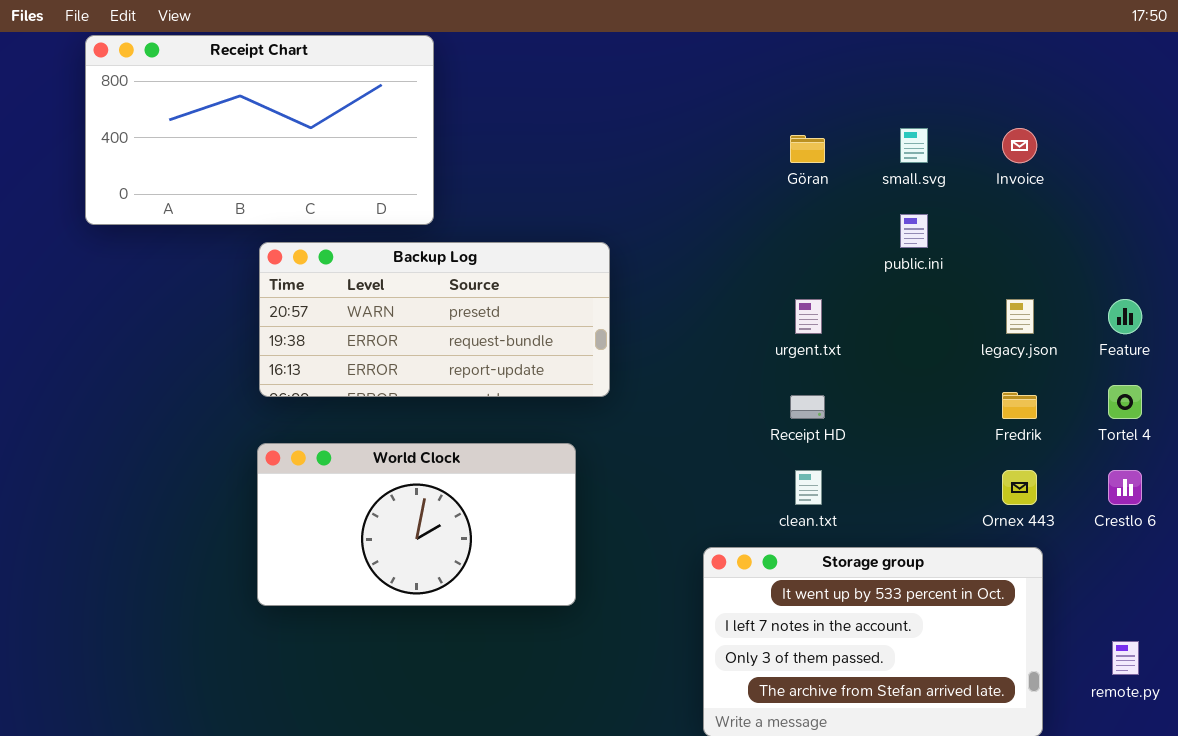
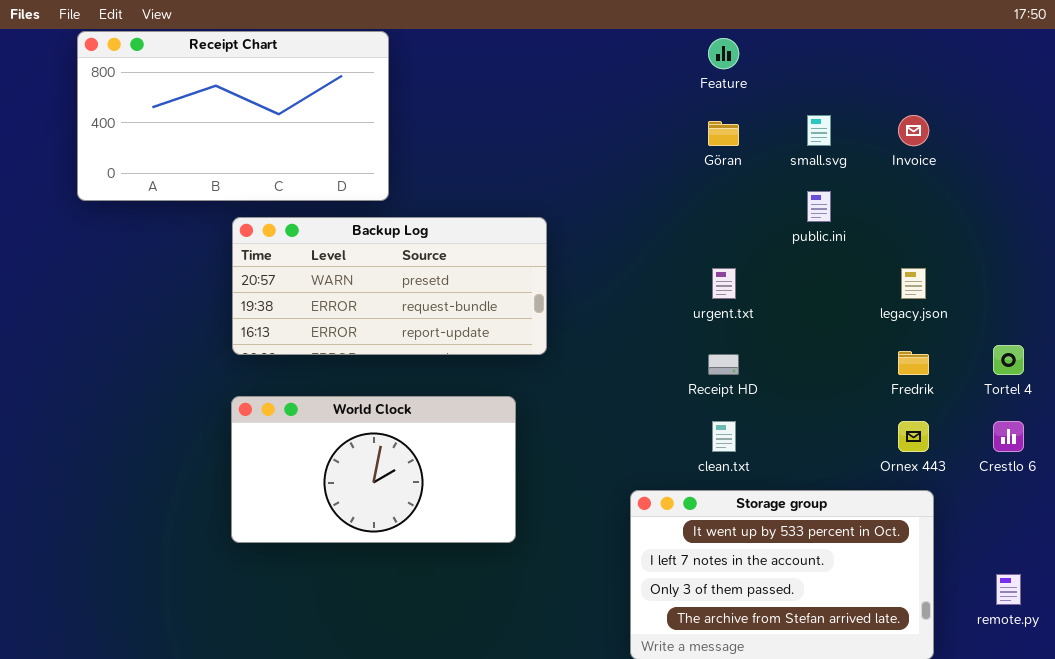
Feature: [1108,299,1142,334] -> [708,38,739,69], moved

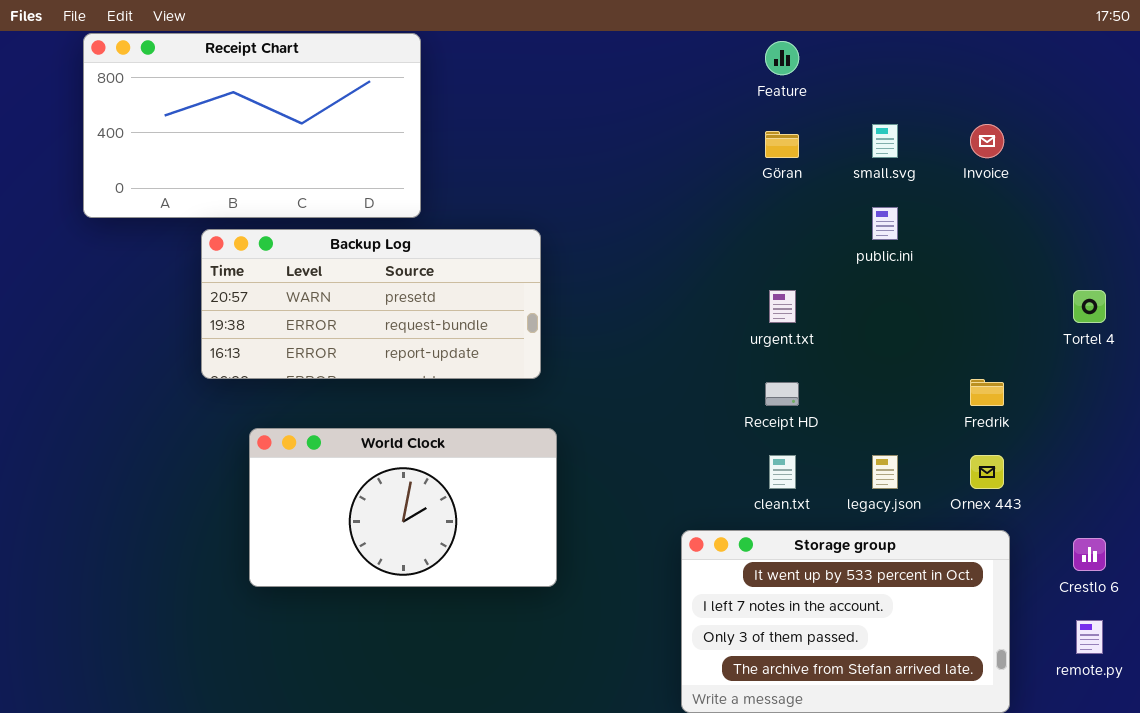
Backup Log: [232,217,547,355] -> [201,229,541,379], moved
legacy.json: [901,268,926,299] -> [872,455,898,489], moved
Tortel 4: [993,345,1024,375] -> [1073,290,1106,323], moved
Crestlo 6: [993,421,1024,452] -> [1073,538,1106,571], moved

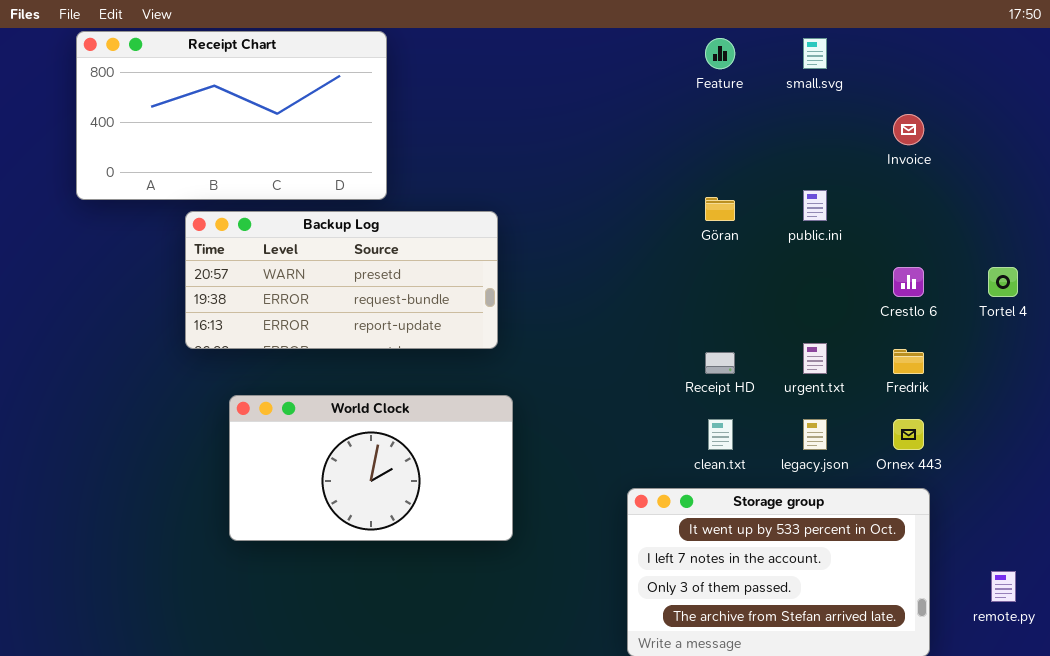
small.svg: [872,124,898,158] -> [803,38,827,69], moved
Göran: [765,131,799,158] -> [705,197,735,221], moved
urgent.txt: [769,290,796,323] -> [803,343,827,374], moved
Crestlo 6: [1073,538,1106,571] -> [893,267,924,297], moved

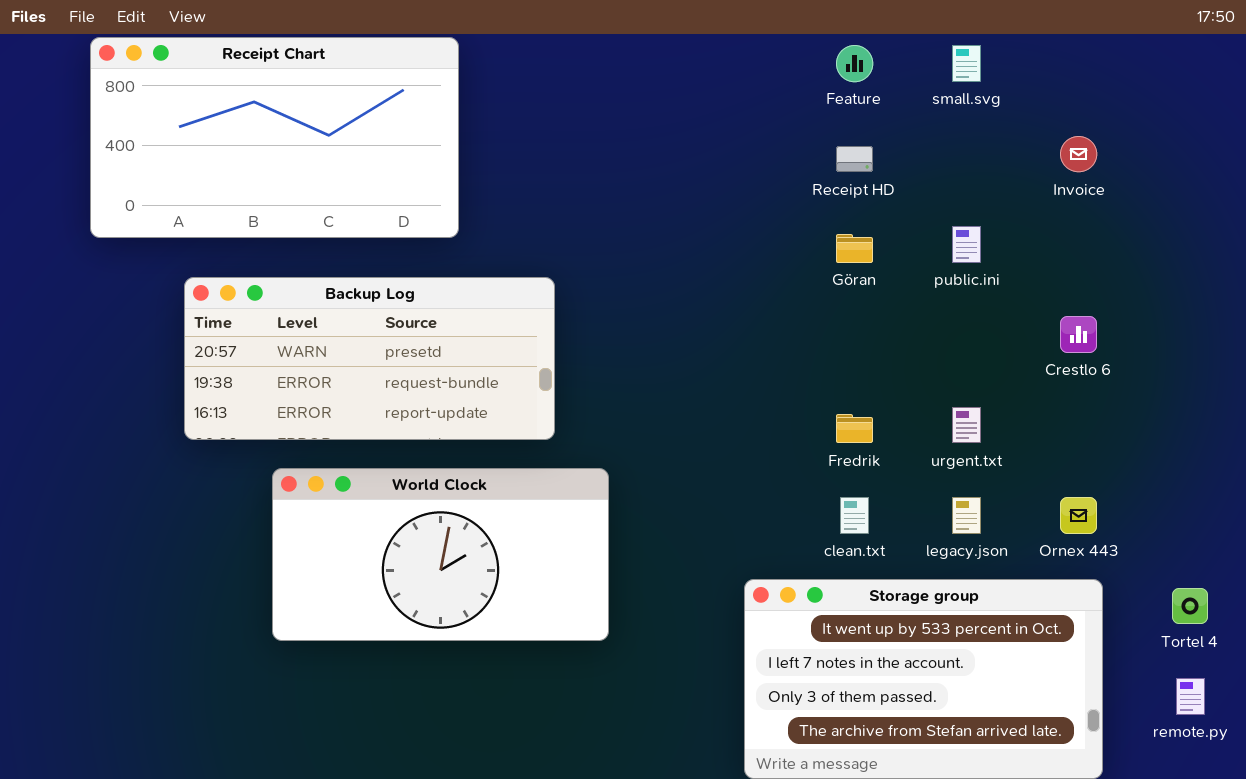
Backup Log: [185,211,498,349] -> [184,277,555,440], moved
Tortel 4: [988,267,1018,297] -> [1172,588,1208,624], moved
Fredrik: [893,349,924,374] -> [836,414,873,443], moved
Receipt HD: [705,352,735,374] -> [836,146,873,172], moved

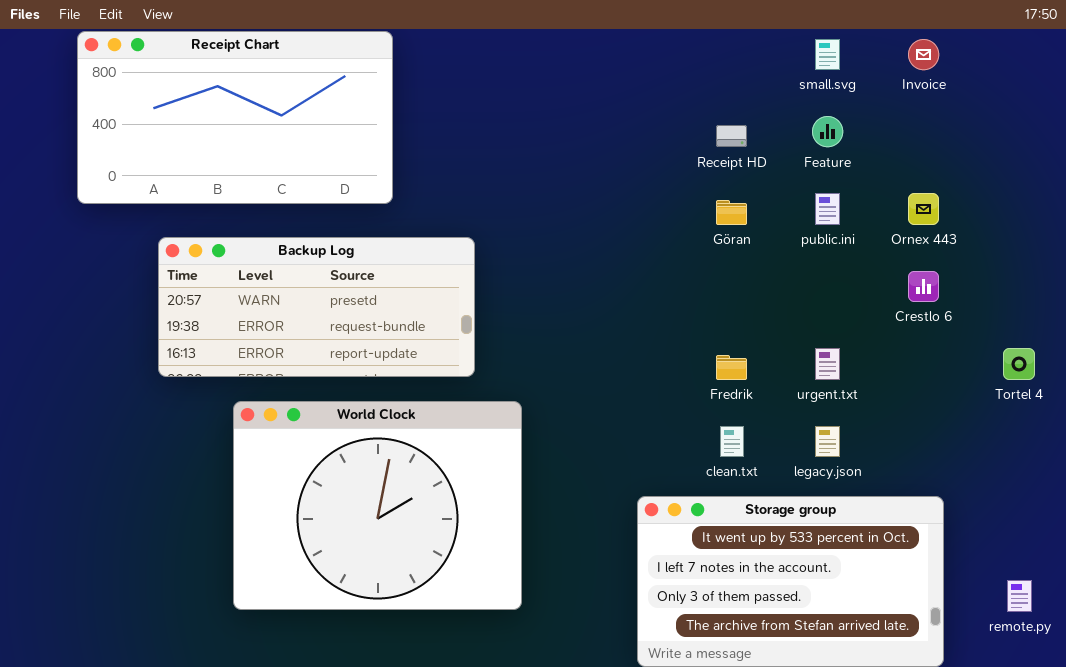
Feature: [836,45,873,82] -> [812,116,843,147], moved
Invoice: [1060,136,1097,172] -> [908,39,939,70], moved
World Clock: [272,468,609,641] -> [233,401,522,610], resized
Ornex 443: [1060,497,1097,534] -> [908,193,939,225], moved
Tortel 4: [1172,588,1208,624] -> [1003,348,1035,380], moved

